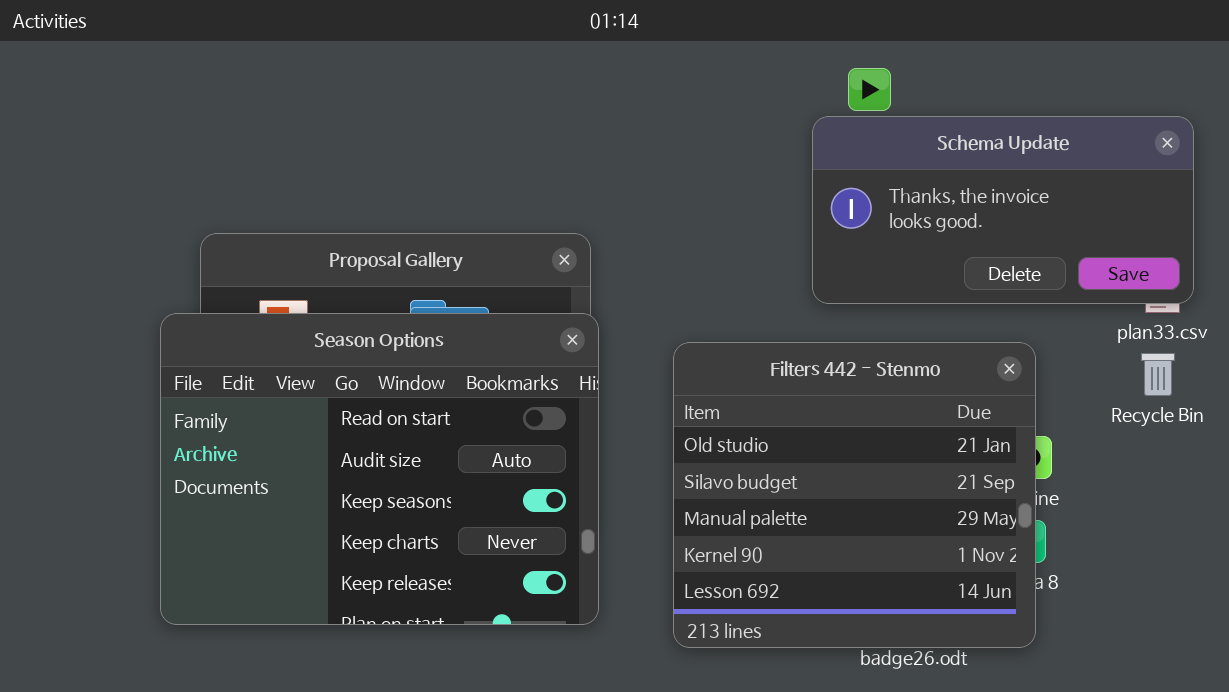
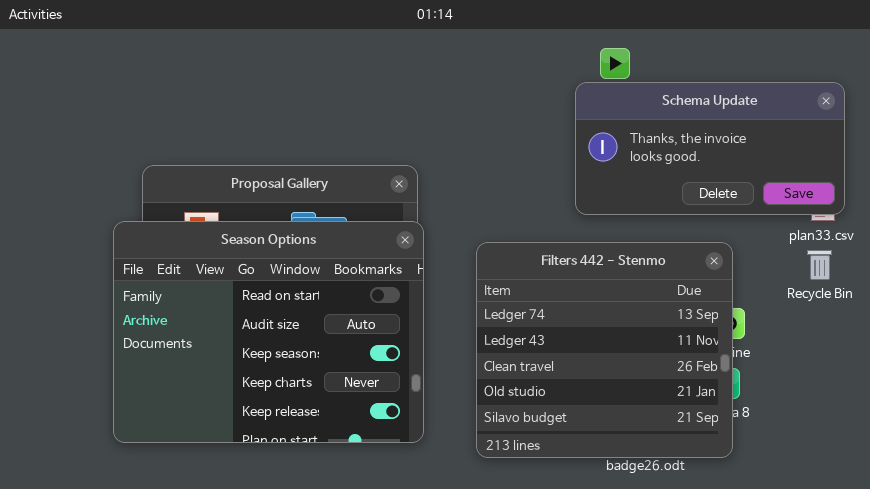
Filters 442 - Stenmo: [673,342,1036,648] -> [476,242,733,458], scrolled up 3 rows

